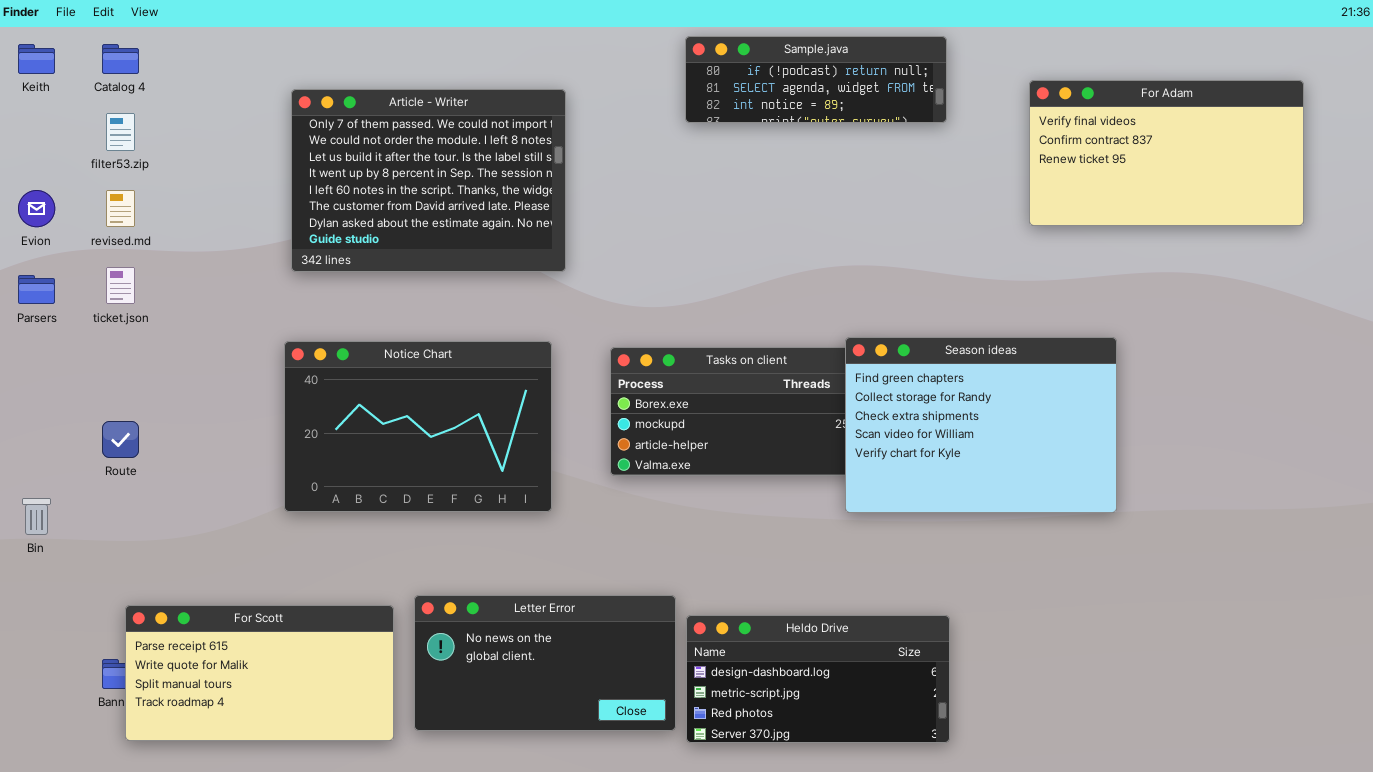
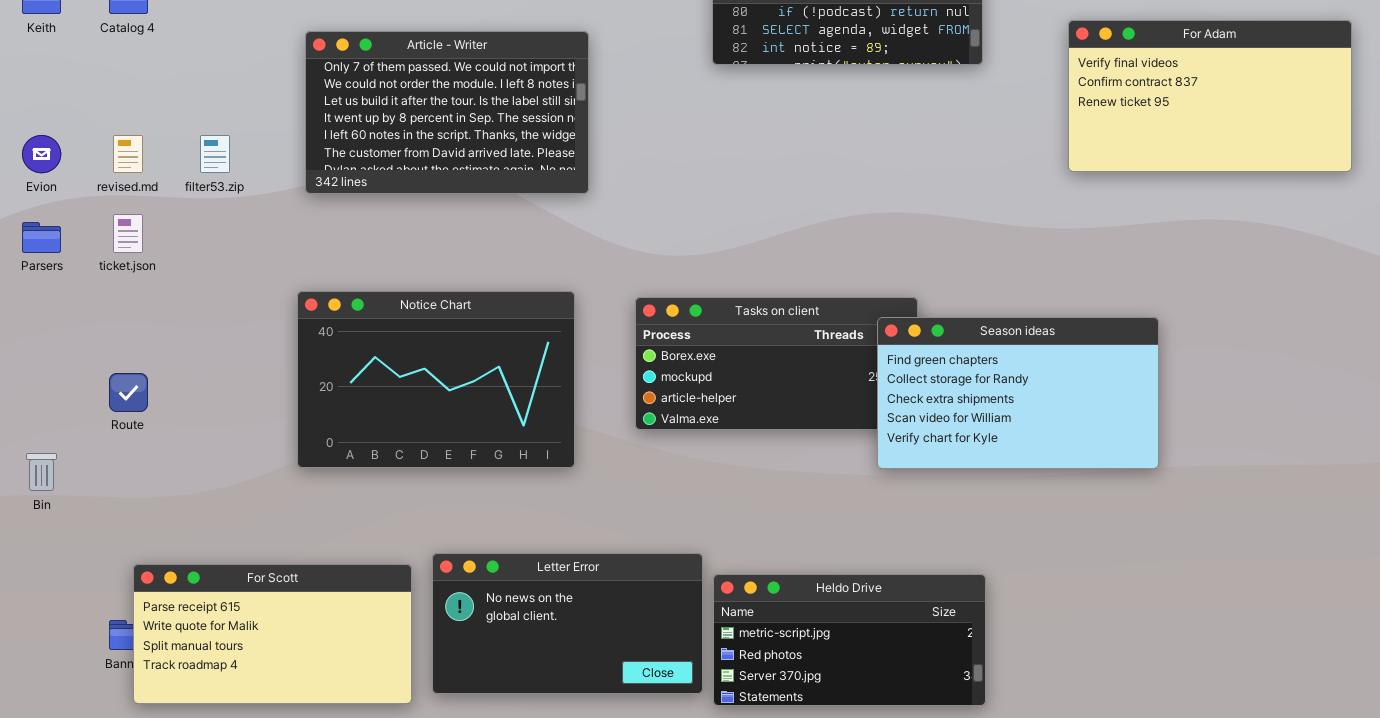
Article - Writer: [291,89,566,272] -> [305,31,589,194], resized
filter53.zip: [106,113,135,151] -> [200,135,230,173], moved
Season ideas: [845,337,1117,513] -> [877,317,1159,469], resized
Heldo Drive: [686,615,950,743] -> [713,574,986,706], scrolled down 1 row

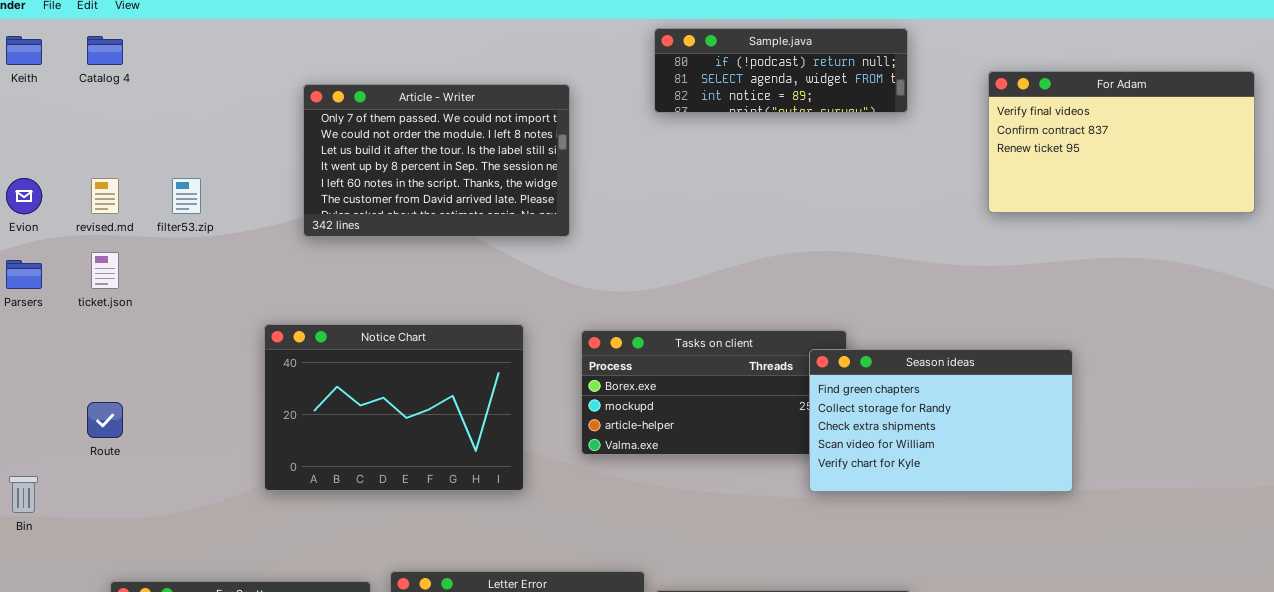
Article - Writer: [305,31,589,194] -> [303,84,570,237], moved

